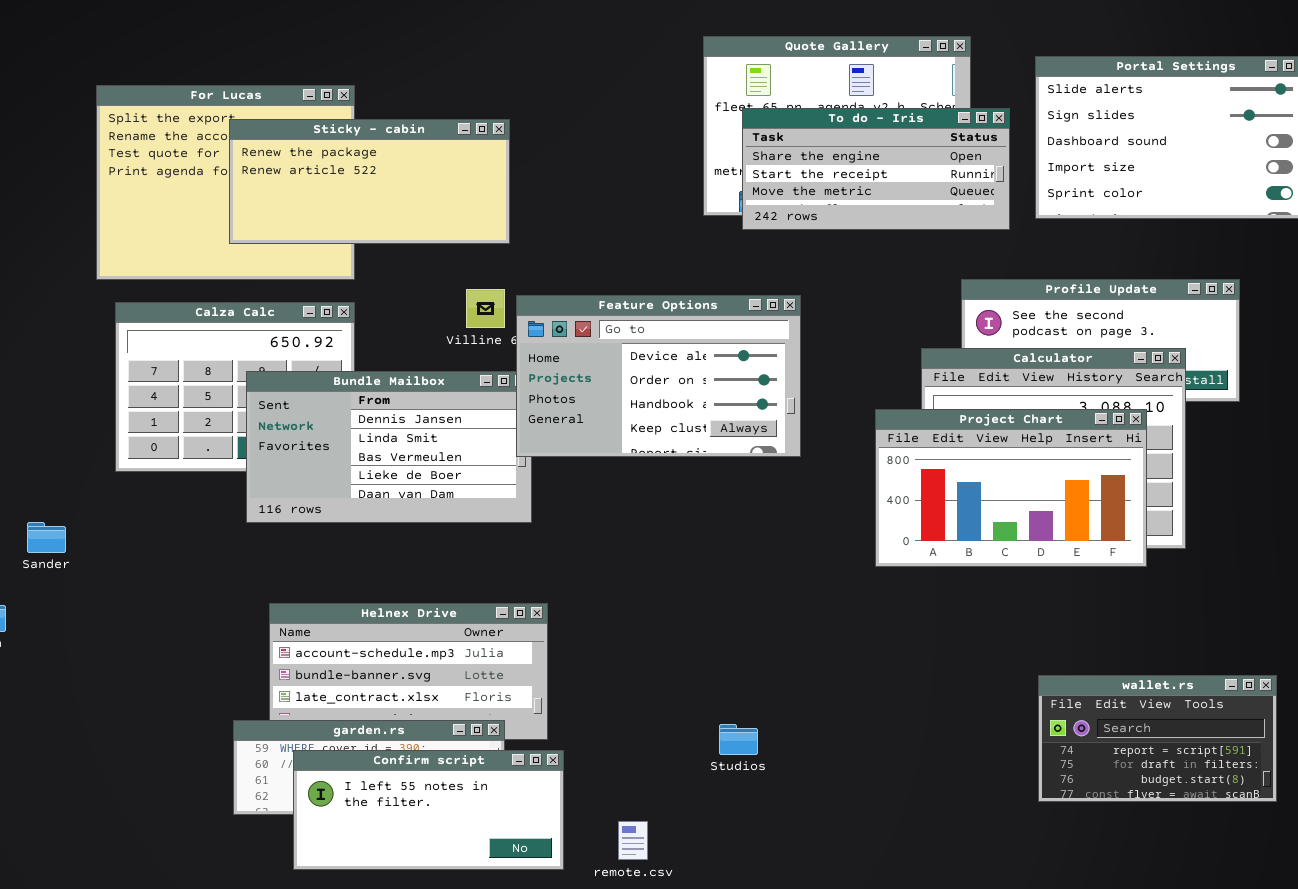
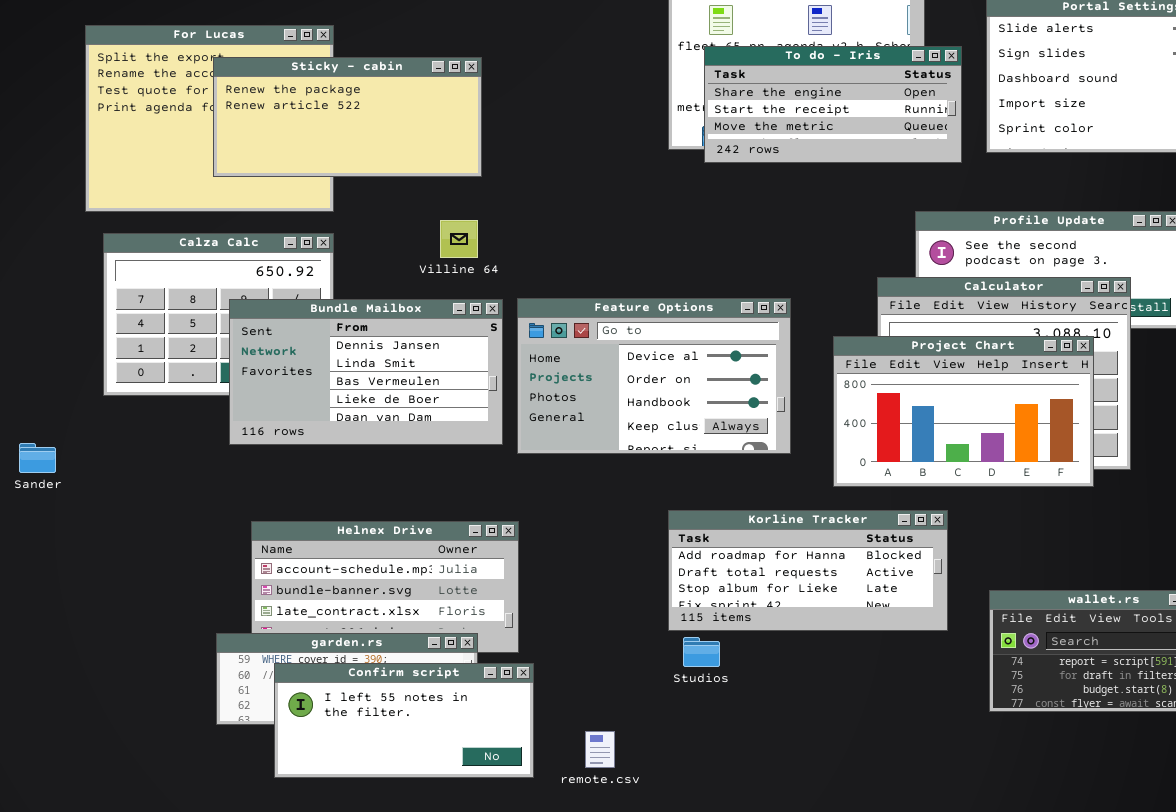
Feature Options: [516,295,801,457] -> [517,298,791,454], moved
Korline Tracker: none -> [668,510,948,631], opened

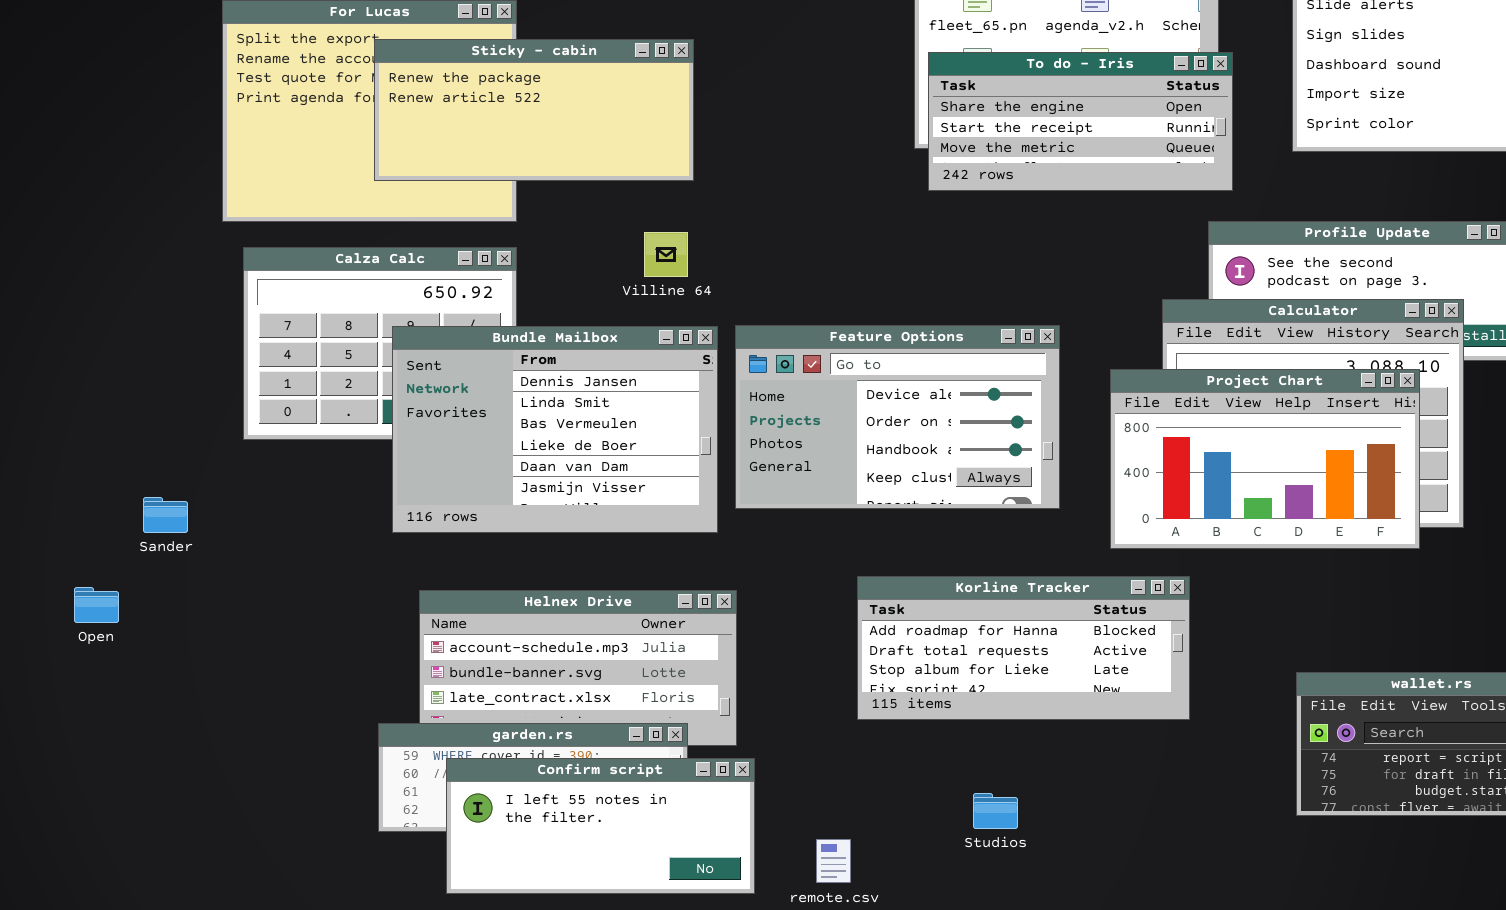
To do - Iris: [704,46,962,163] -> [928,52,1233,191], moved
Bundle Mailbox: [229,299,503,445] -> [392,326,718,533], resized
Korline Tracker: [668,510,948,631] -> [857,576,1190,720], moved
Studios: [683,637,720,667] -> [973,793,1018,829], moved

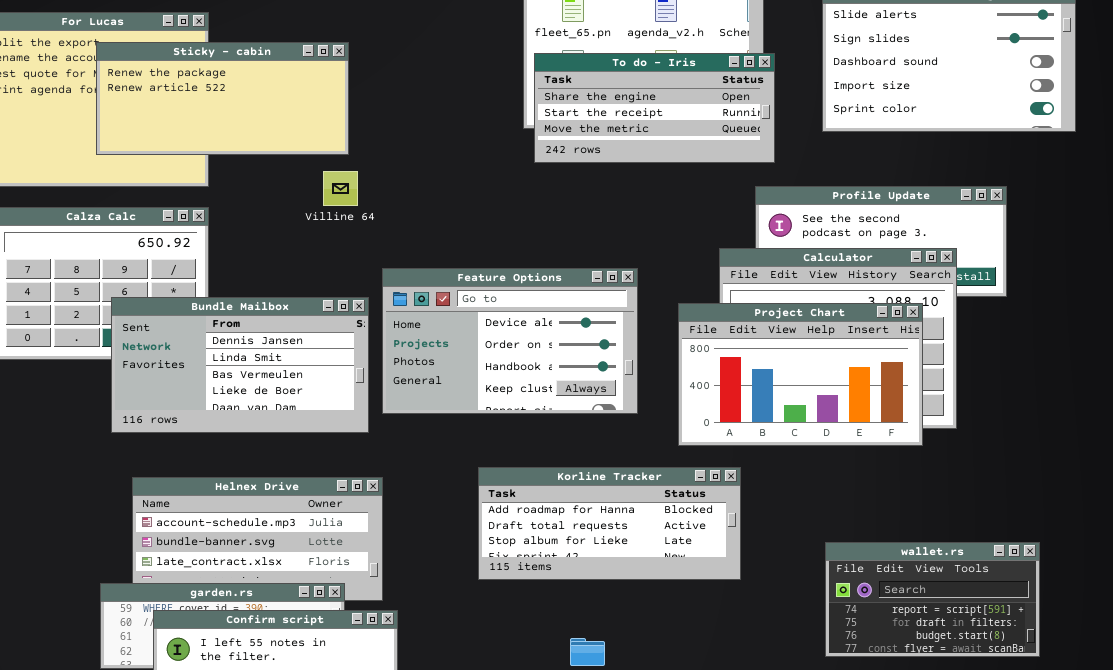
Villine 64: [644,232,688,277] -> [323,171,358,206], moved
Bundle Mailbox: [392,326,718,533] -> [111,297,369,433], resized

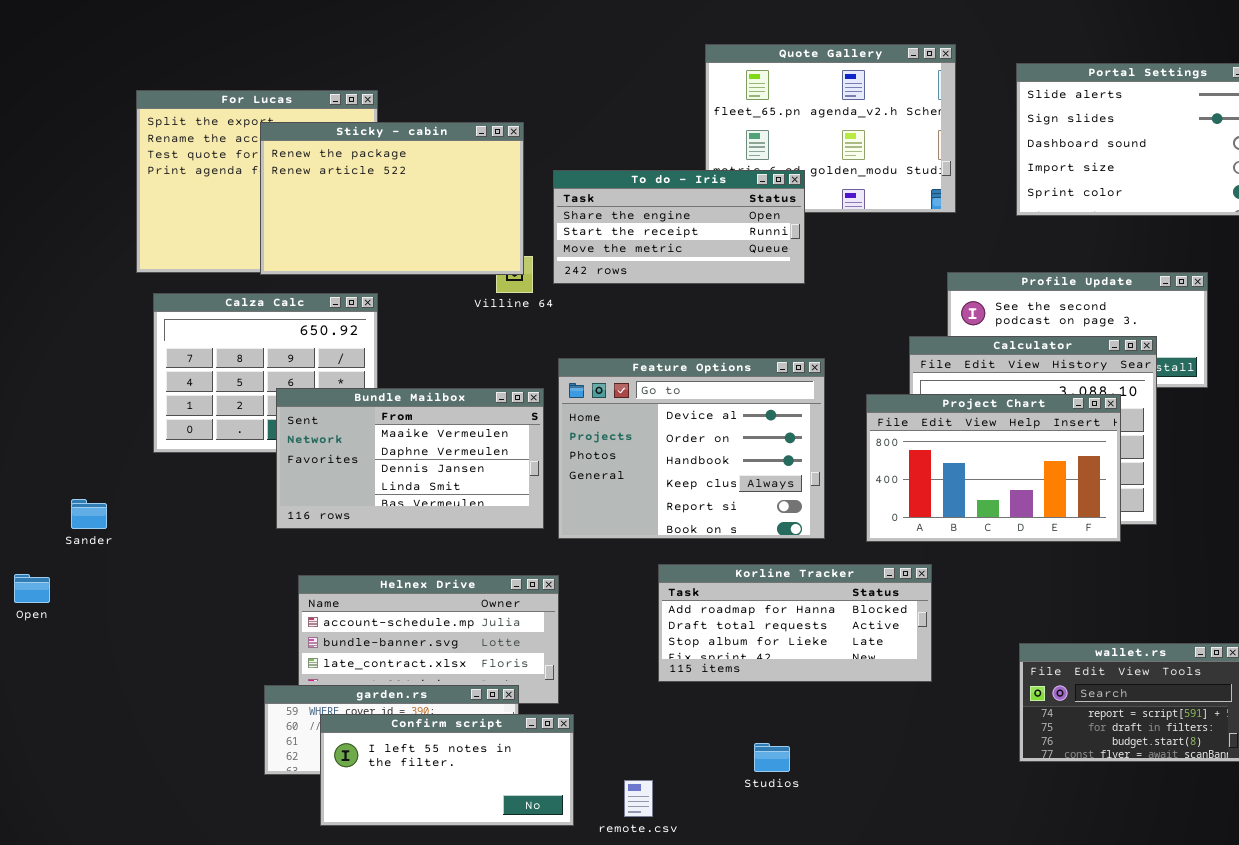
Sticky - cabin: [96,42,349,155] -> [260,122,524,275], resized
To do - Iris: [534,53,775,163] -> [553,170,805,284], moved
Feature Options: [382,268,638,414] -> [558,358,825,539], resized
Bundle Mailbox: [111,297,369,433] -> [276,388,544,529], scrolled up 2 rows

